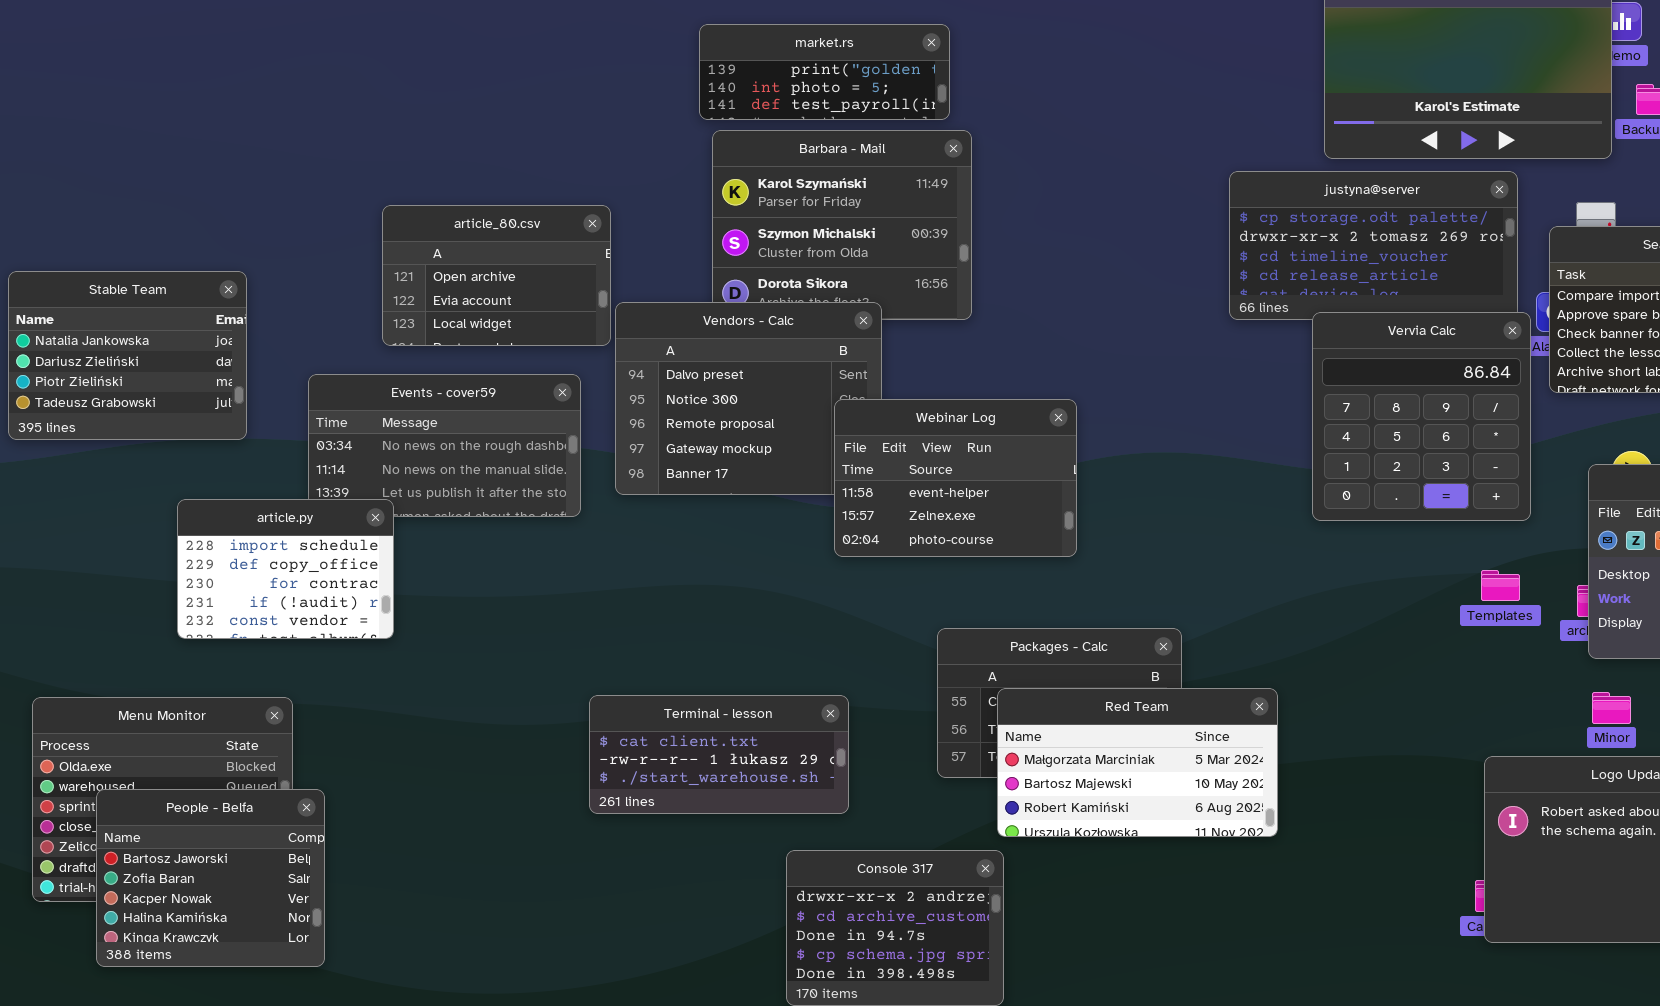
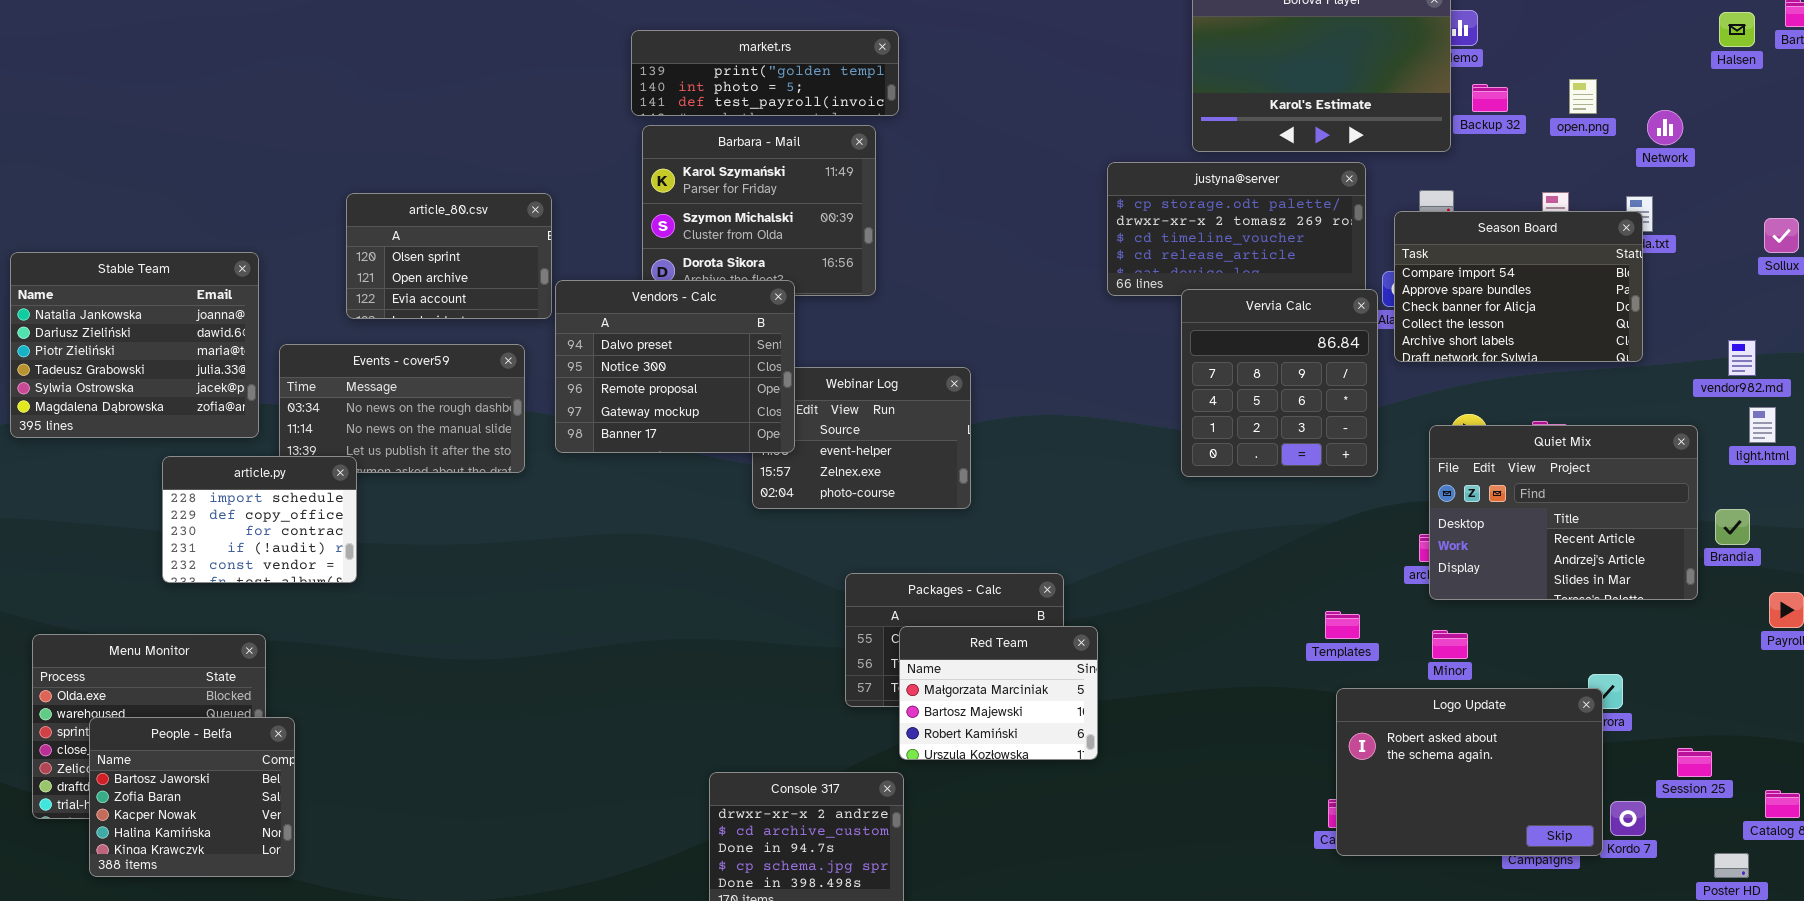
market.rs: [699,24,950,120] -> [631,30,899,116], resized
article_80.csv: [382,205,611,346] -> [346,193,552,319], scrolled up 1 row
Stable Team: [8,271,247,440] -> [10,252,259,438], resized
Vendors - Calc: [615,302,882,495] -> [555,280,795,453], raised
Templates: [1481,570,1520,601] -> [1325,611,1360,639], moved
Red Team: [997,688,1278,837] -> [899,626,1098,760], resized
Terminal - lesson: [589,695,849,814] -> none, closed

